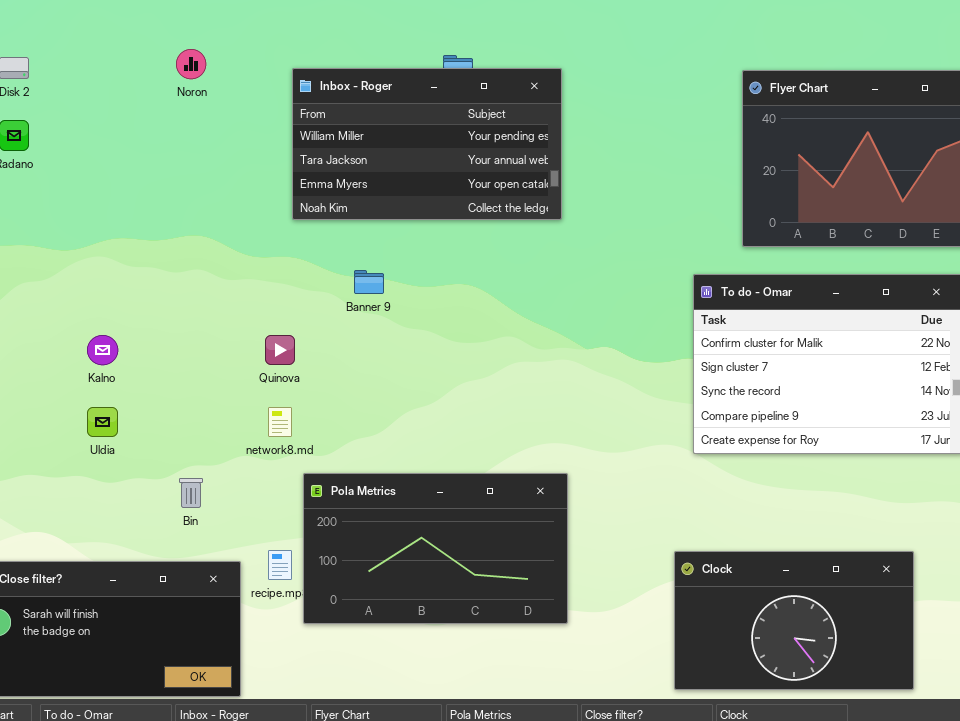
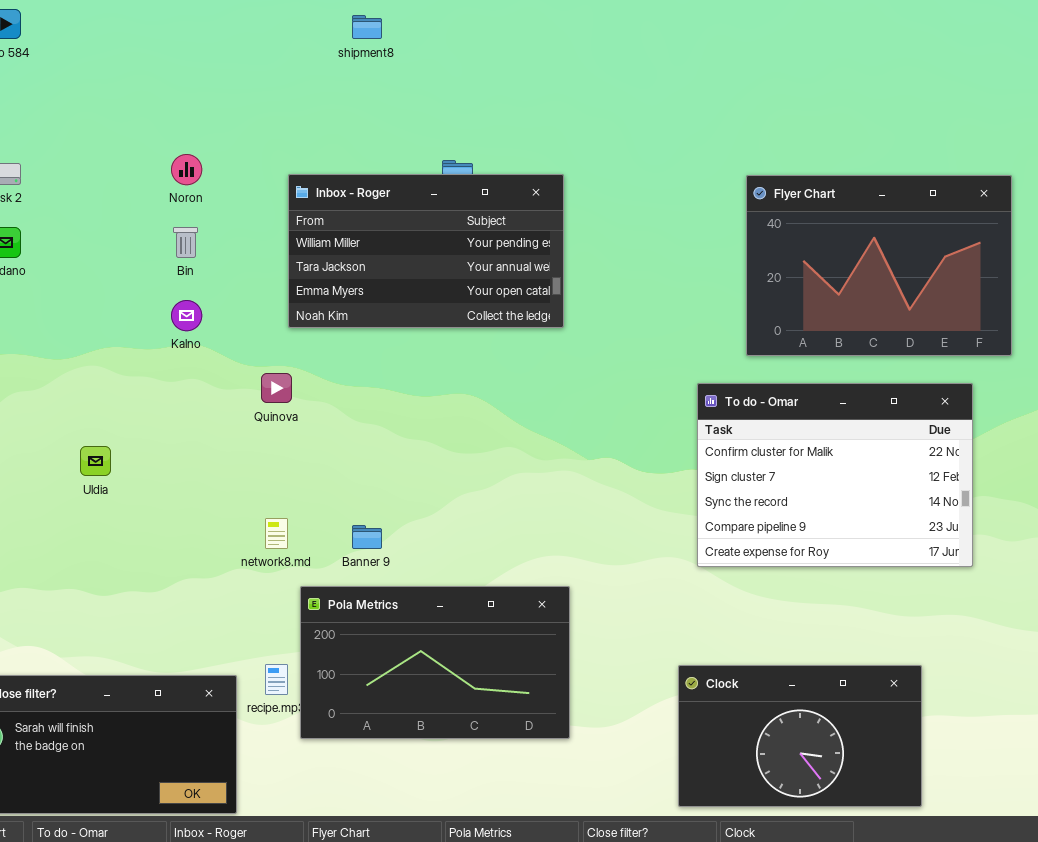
Banner 9: [354,270,384,294] -> [352,525,382,549], moved
Kalno: [87,335,118,365] -> [171,300,202,331], moved
Quinova: [265,335,295,365] -> [261,373,292,403], moved
Uldia: [87,407,118,437] -> [80,446,111,476], moved
Bin: [179,478,203,508] -> [173,227,198,258], moved

